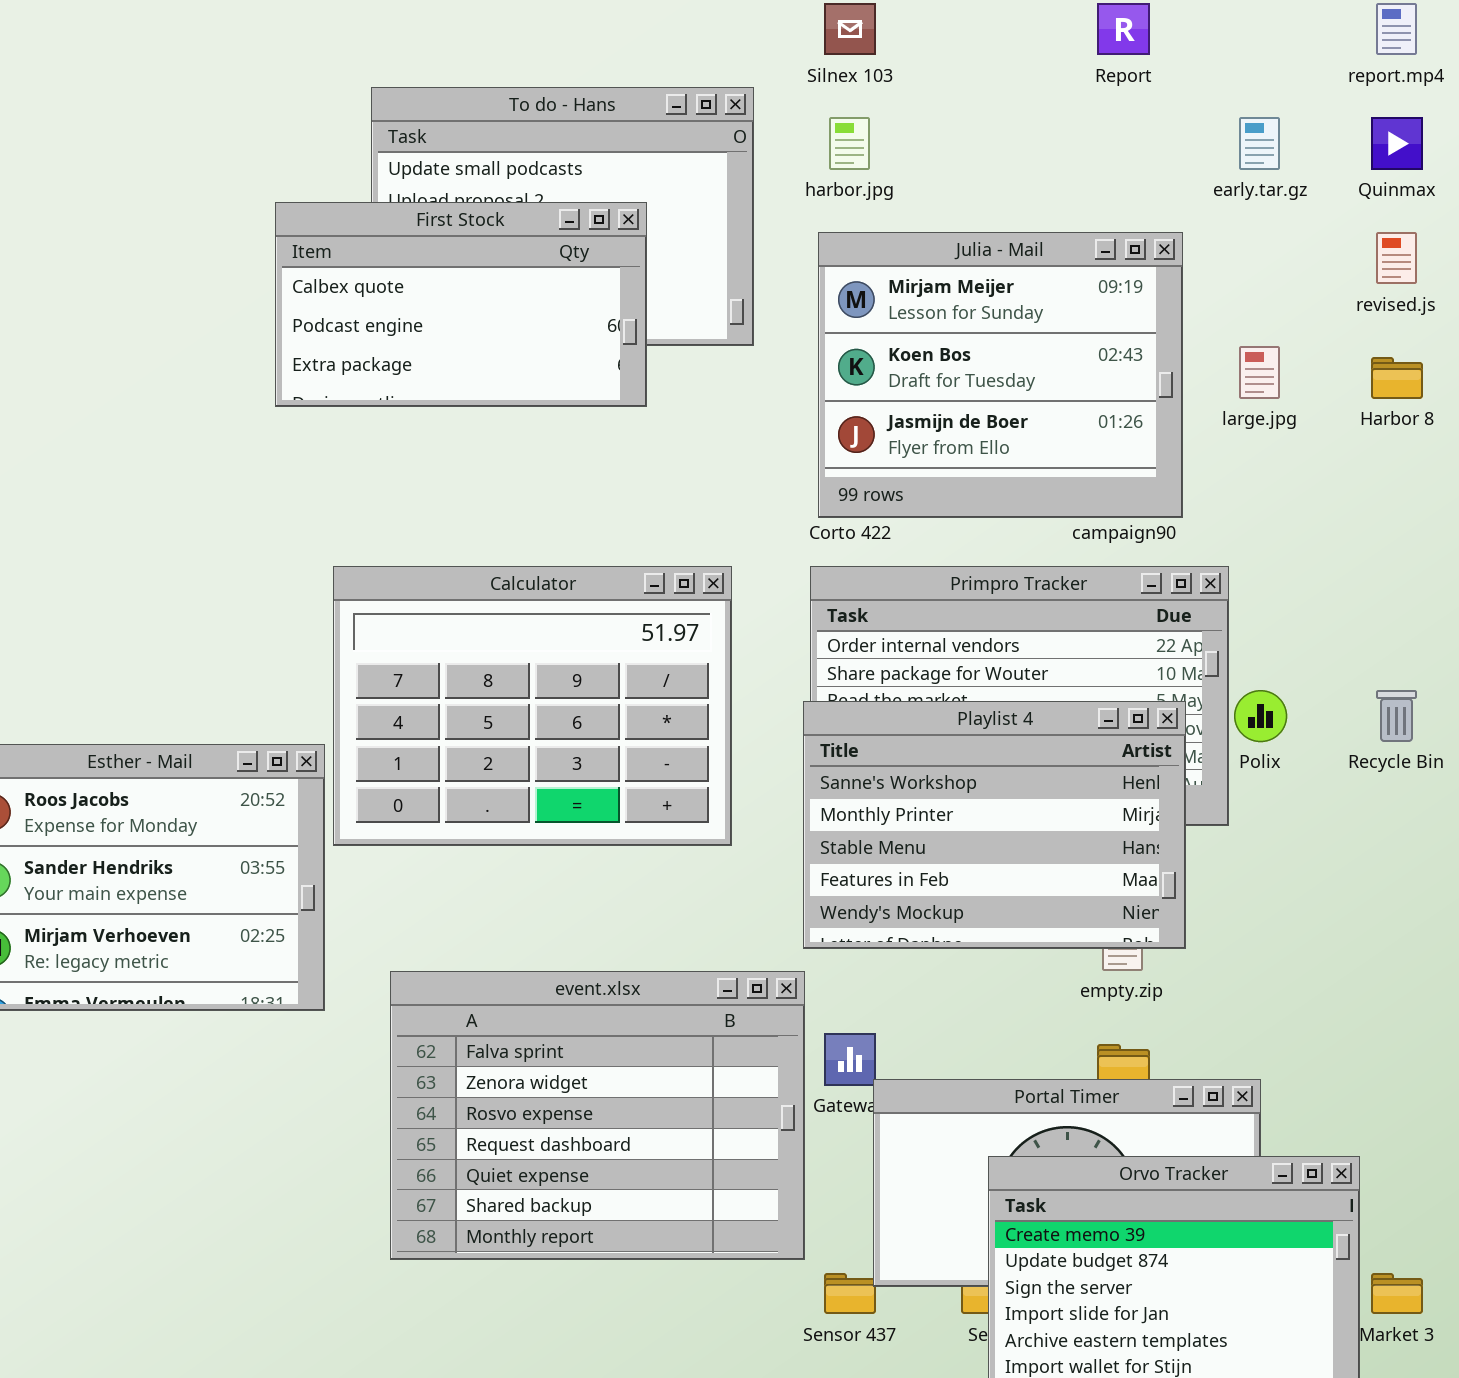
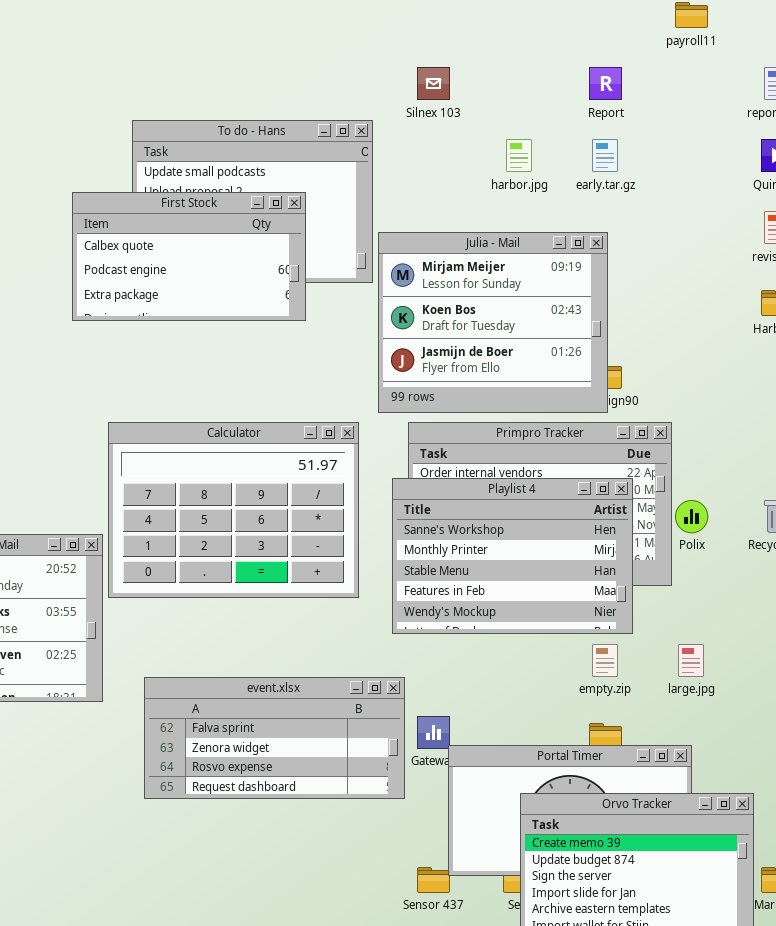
harbor.jpg: [829,117,870,170] -> [506,139,532,172], moved
early.tar.gz: [1239,117,1280,170] -> [592,139,618,172], moved
Julia - Mail: [818,232,1183,518] -> [378,232,608,413], moved
large.jpg: [1239,346,1280,399] -> [678,644,704,677], moved
Playlist 4: [803,701,1186,949] -> [392,478,633,634], moved
event.xlsx: [390,971,805,1260] -> [144,677,405,799], resized

